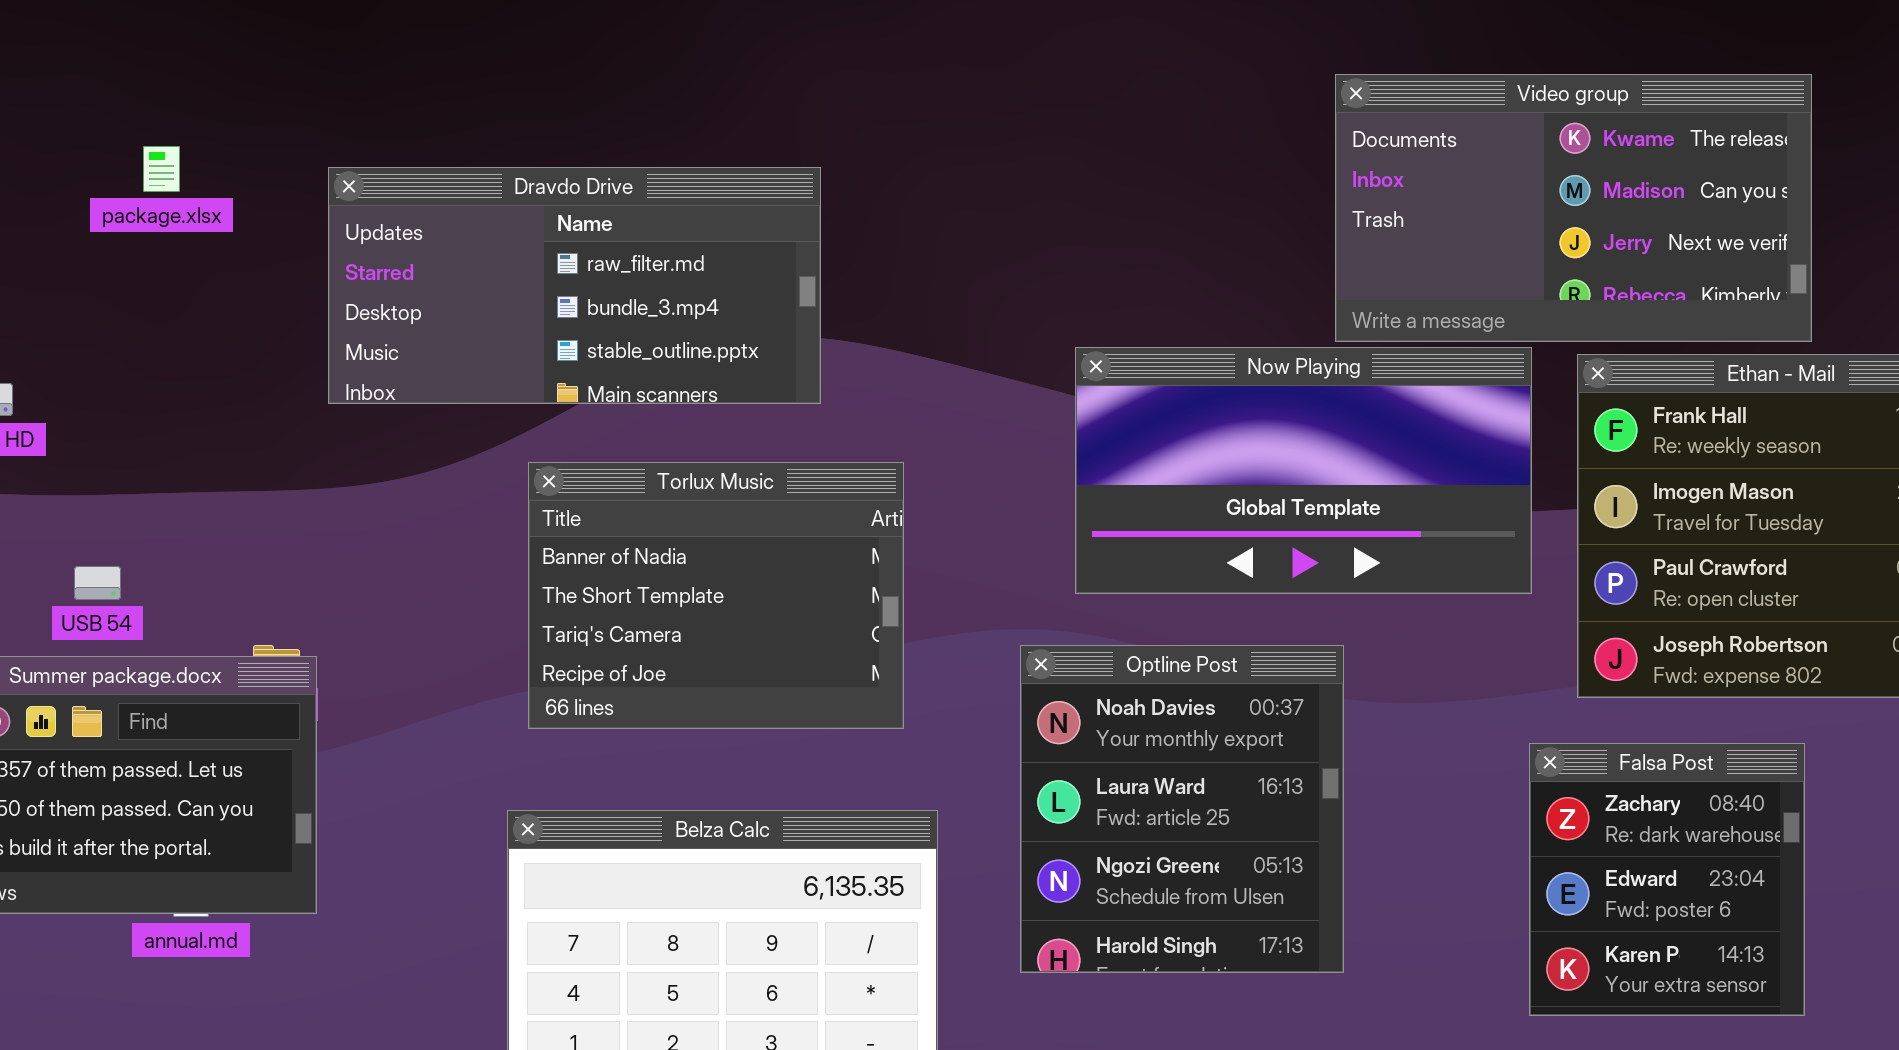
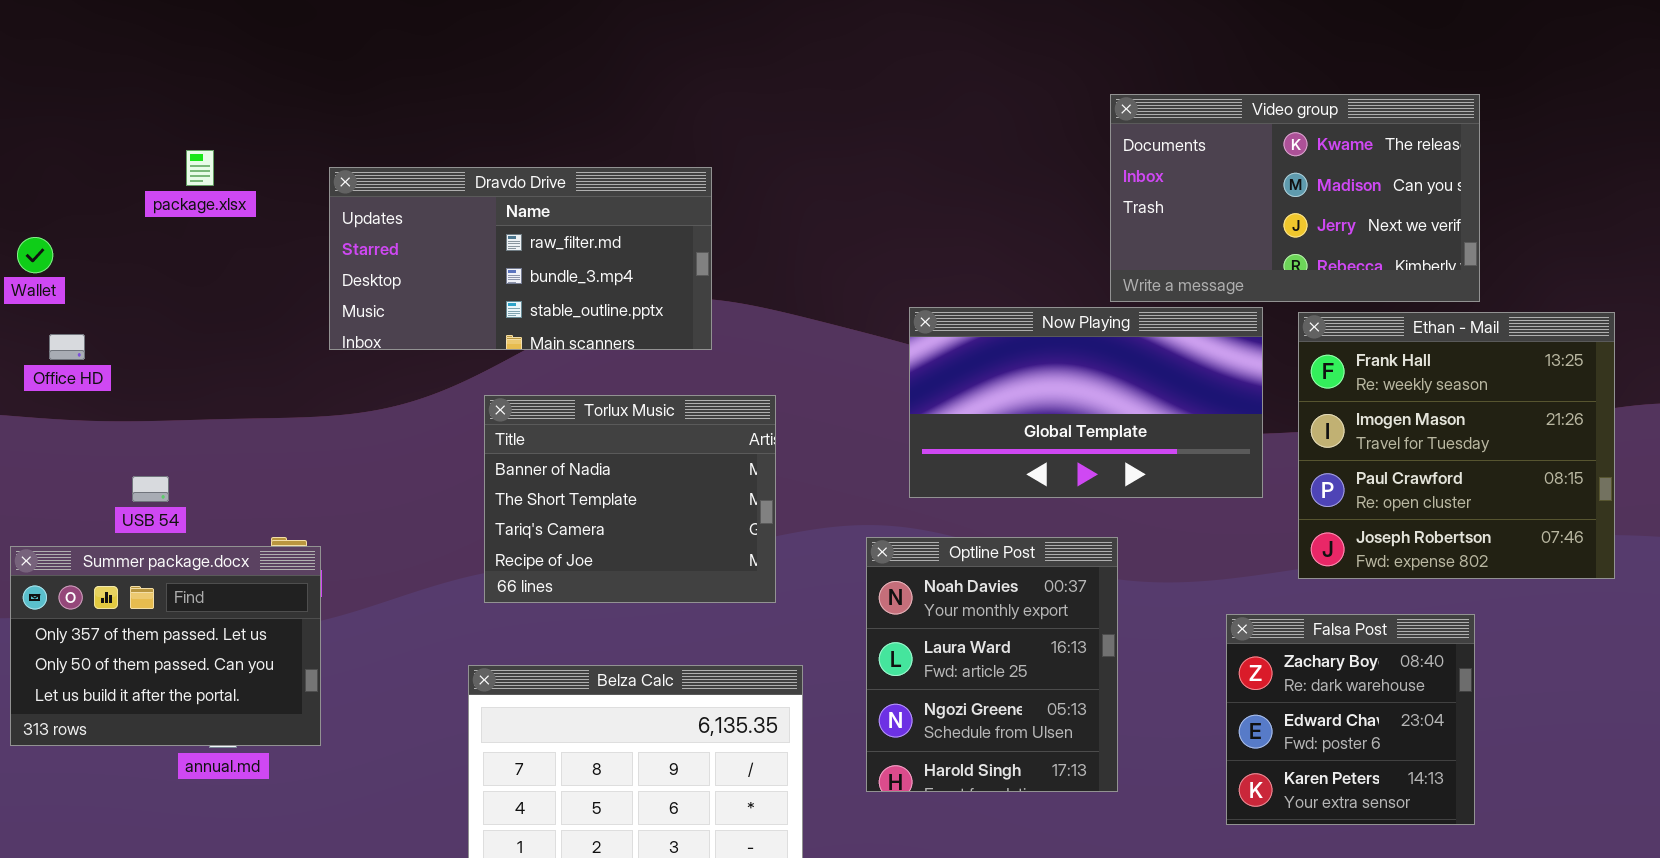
Falsa Post: [1529,743,1805,1016] -> [1226,614,1475,825], resized

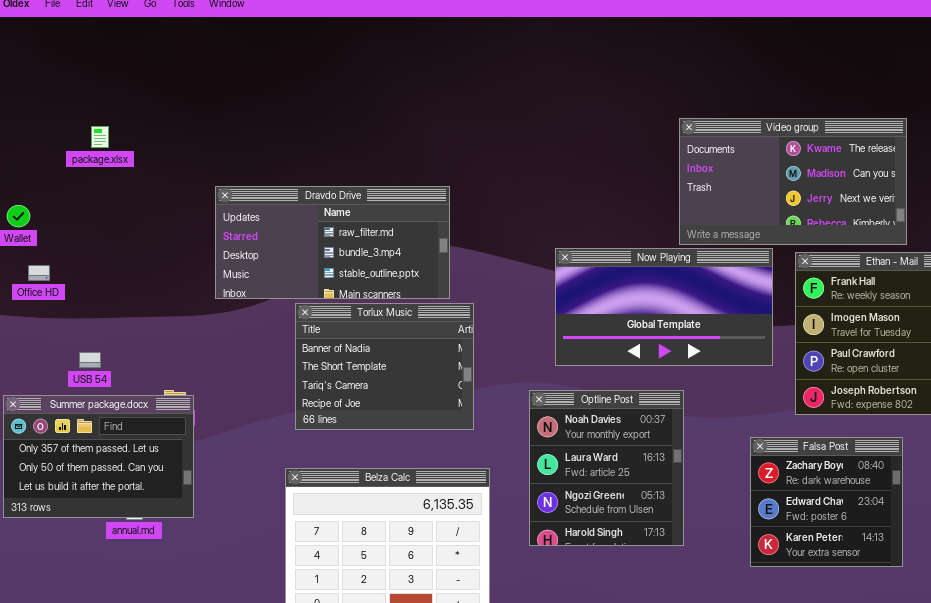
package.xlsx: [186,150,214,186] -> [91,126,109,148], moved
Dravdo Drive: [329,167,712,350] -> [215,186,450,299], moved

